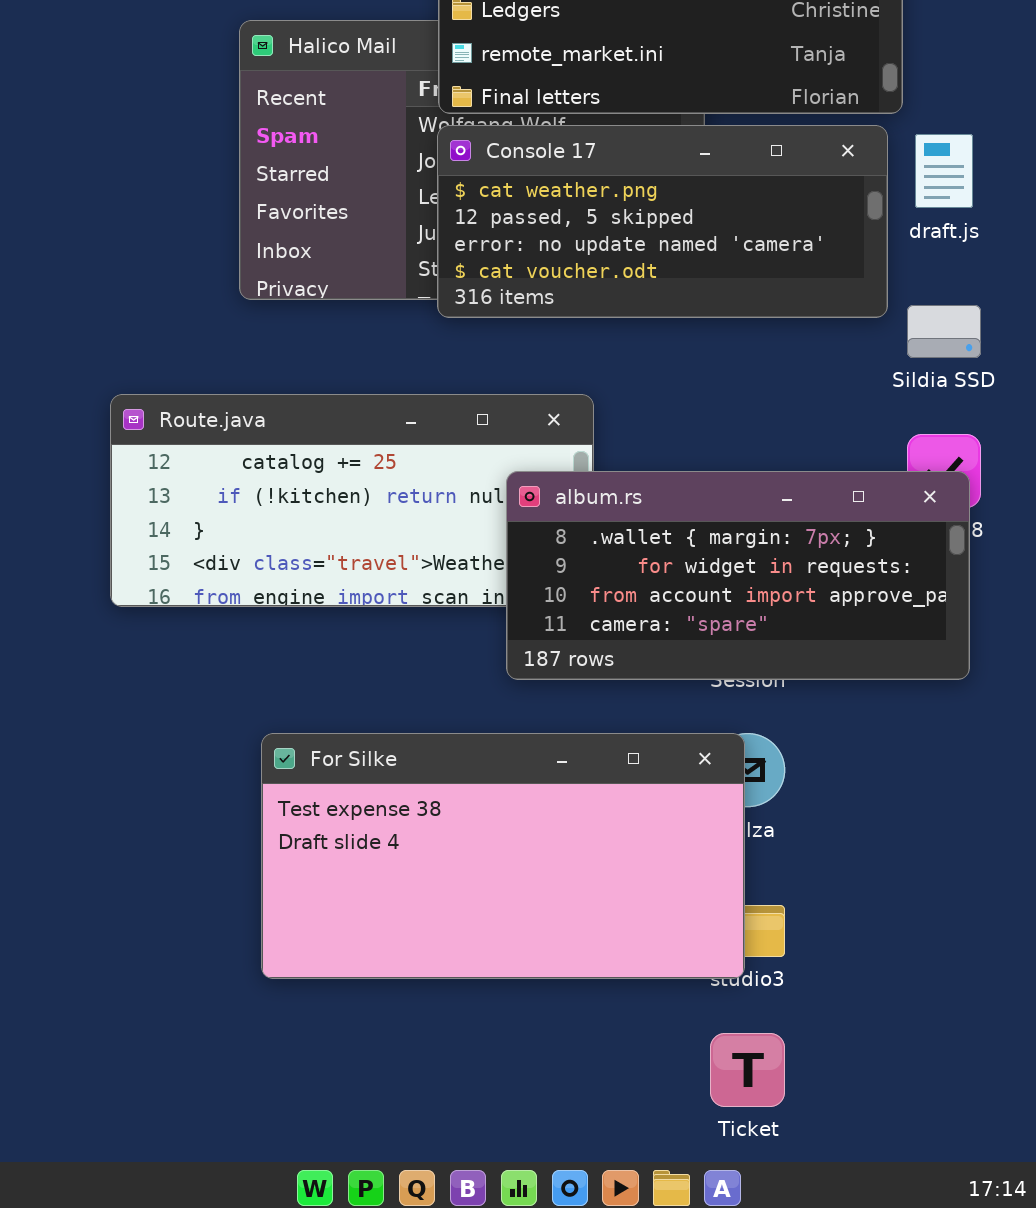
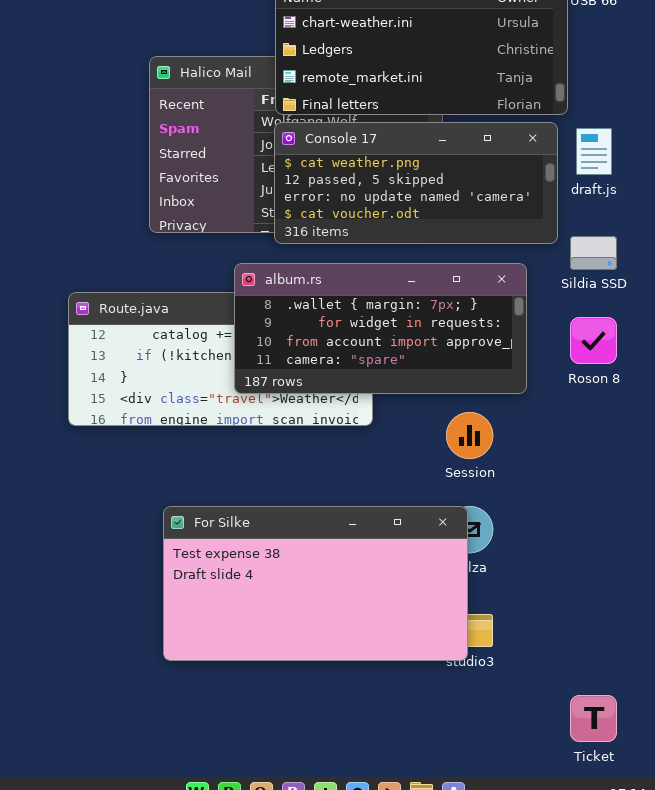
album.rs: [506,471,970,680] -> [234,263,527,394], moved
Ticket: [710,1033,785,1107] -> [570,695,617,742], moved

